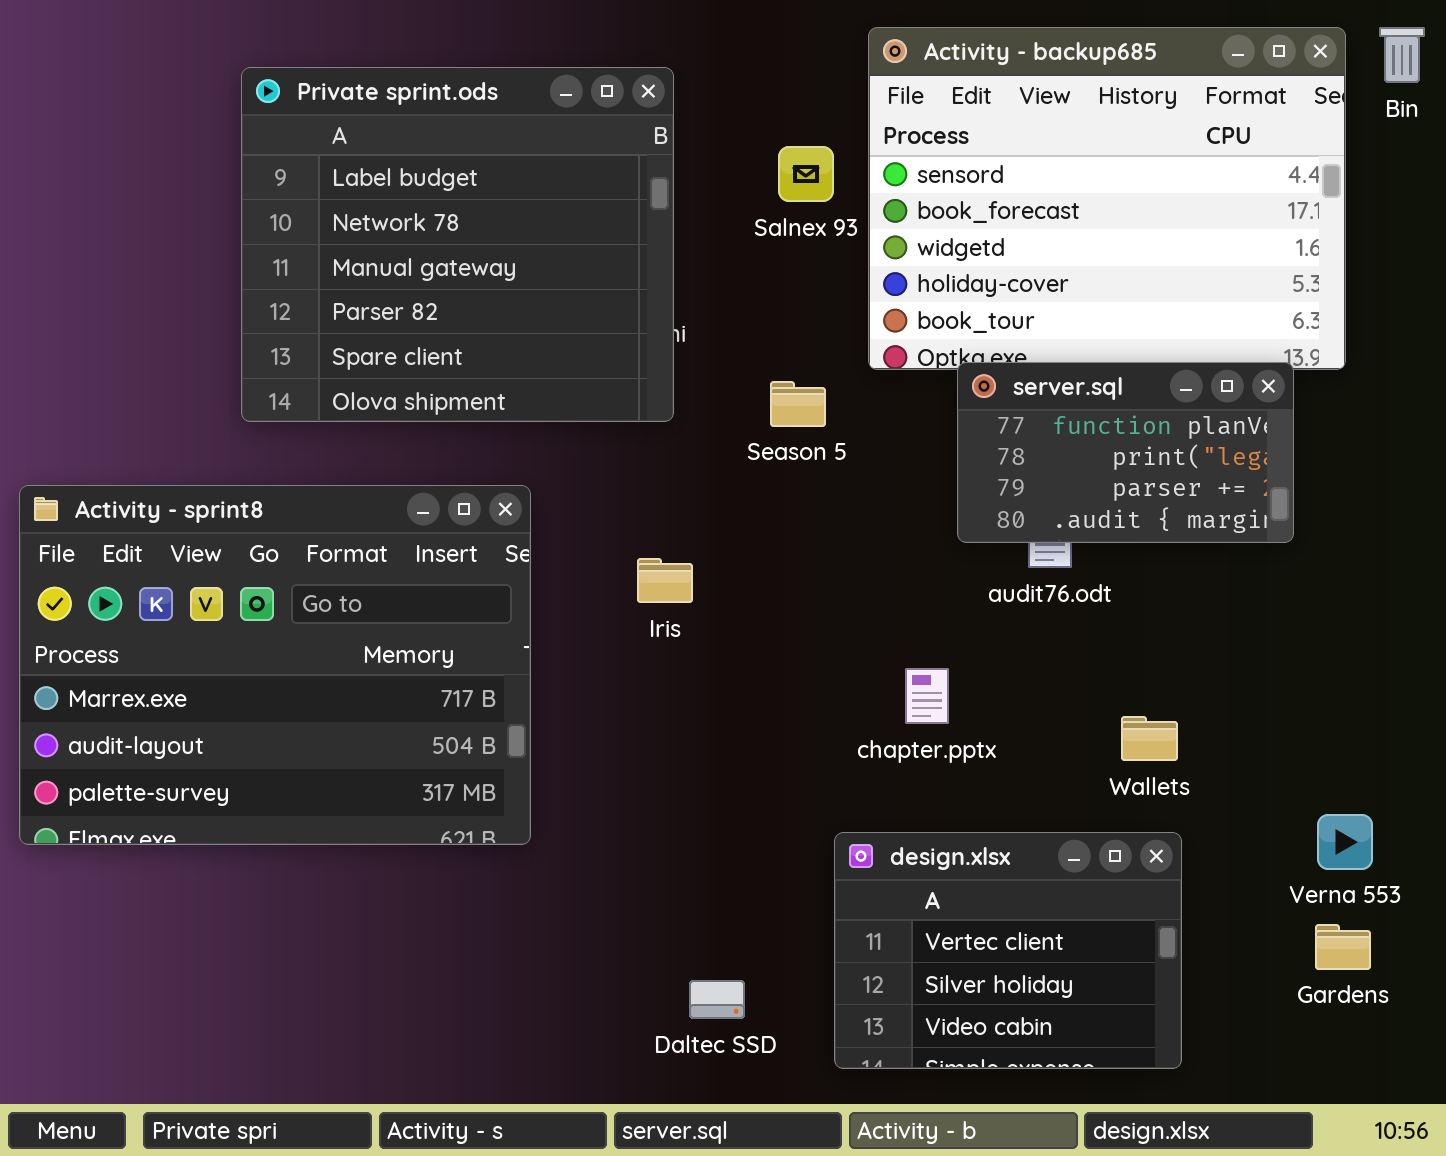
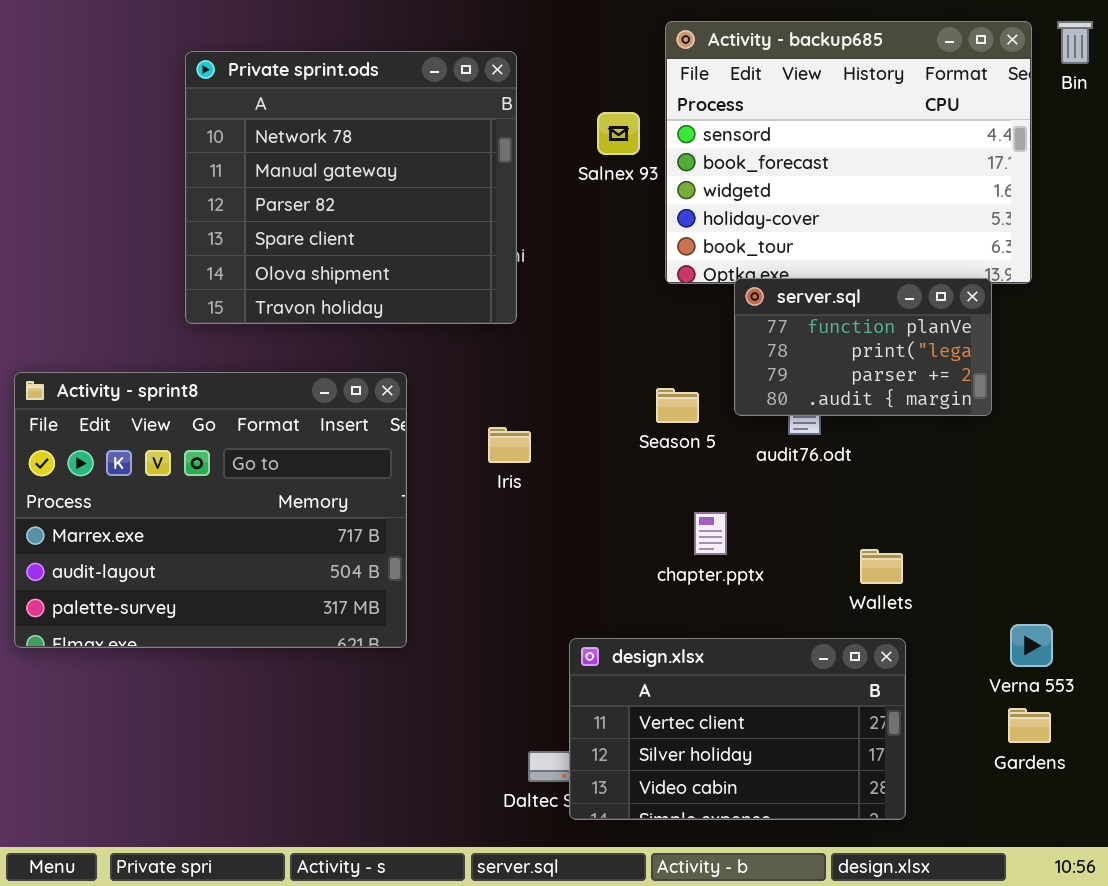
Private sprint.ods: [241,67,674,422] -> [185,51,517,324], scrolled down 1 row
Season 5: [770,381,826,427] -> [656,388,699,423], moved
design.xlsx: [834,832,1182,1069] -> [569,638,906,820], resized

